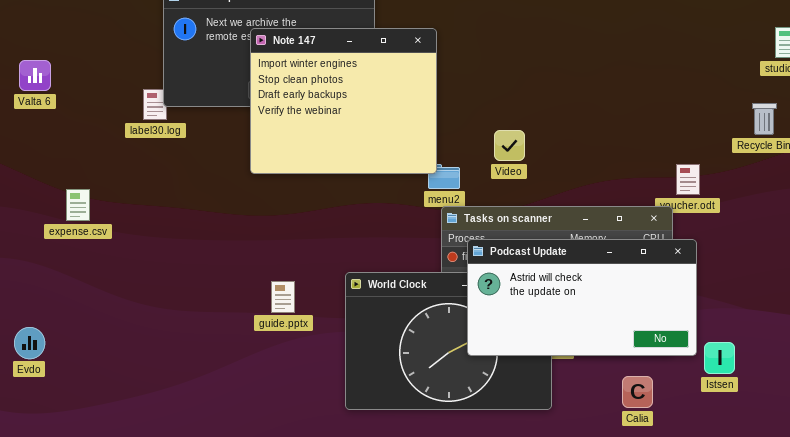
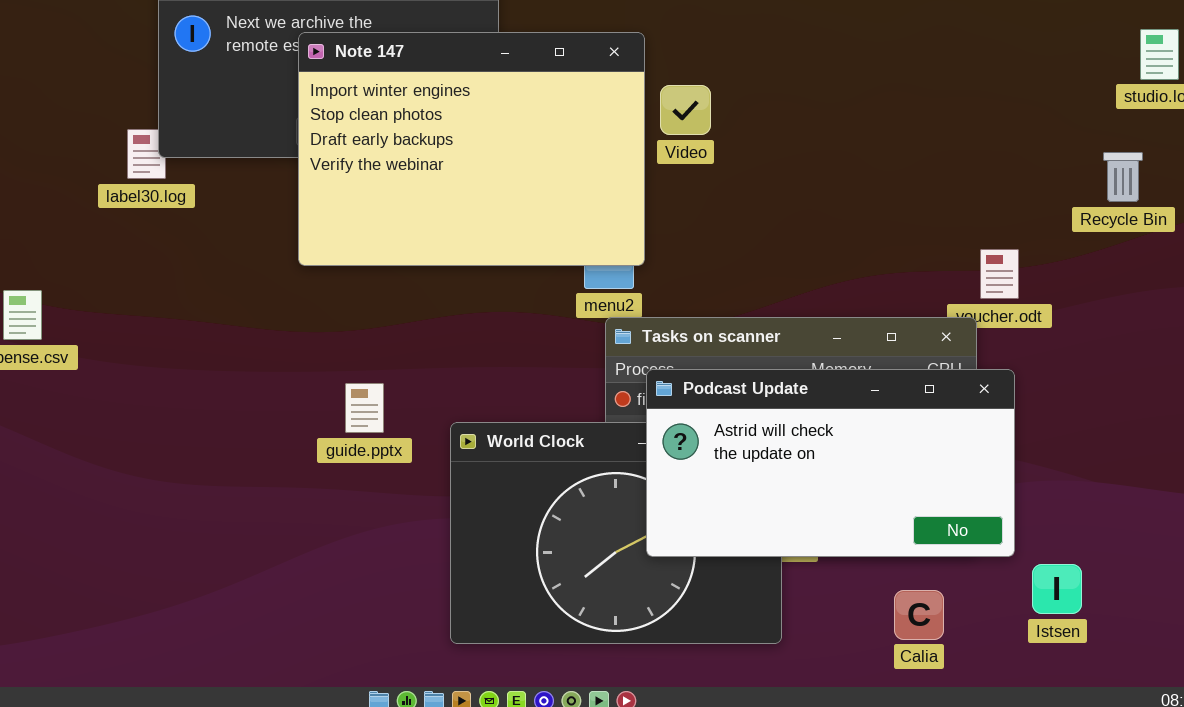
Note 147: [250,28,437,174] -> [298,32,645,266], resized
Video: [494,130,525,161] -> [660,85,711,135], moved
guide.pptx: [271,281,295,313] -> [345,383,384,433], moved
Istsen: [704,342,735,374] -> [1032,564,1082,614], moved

